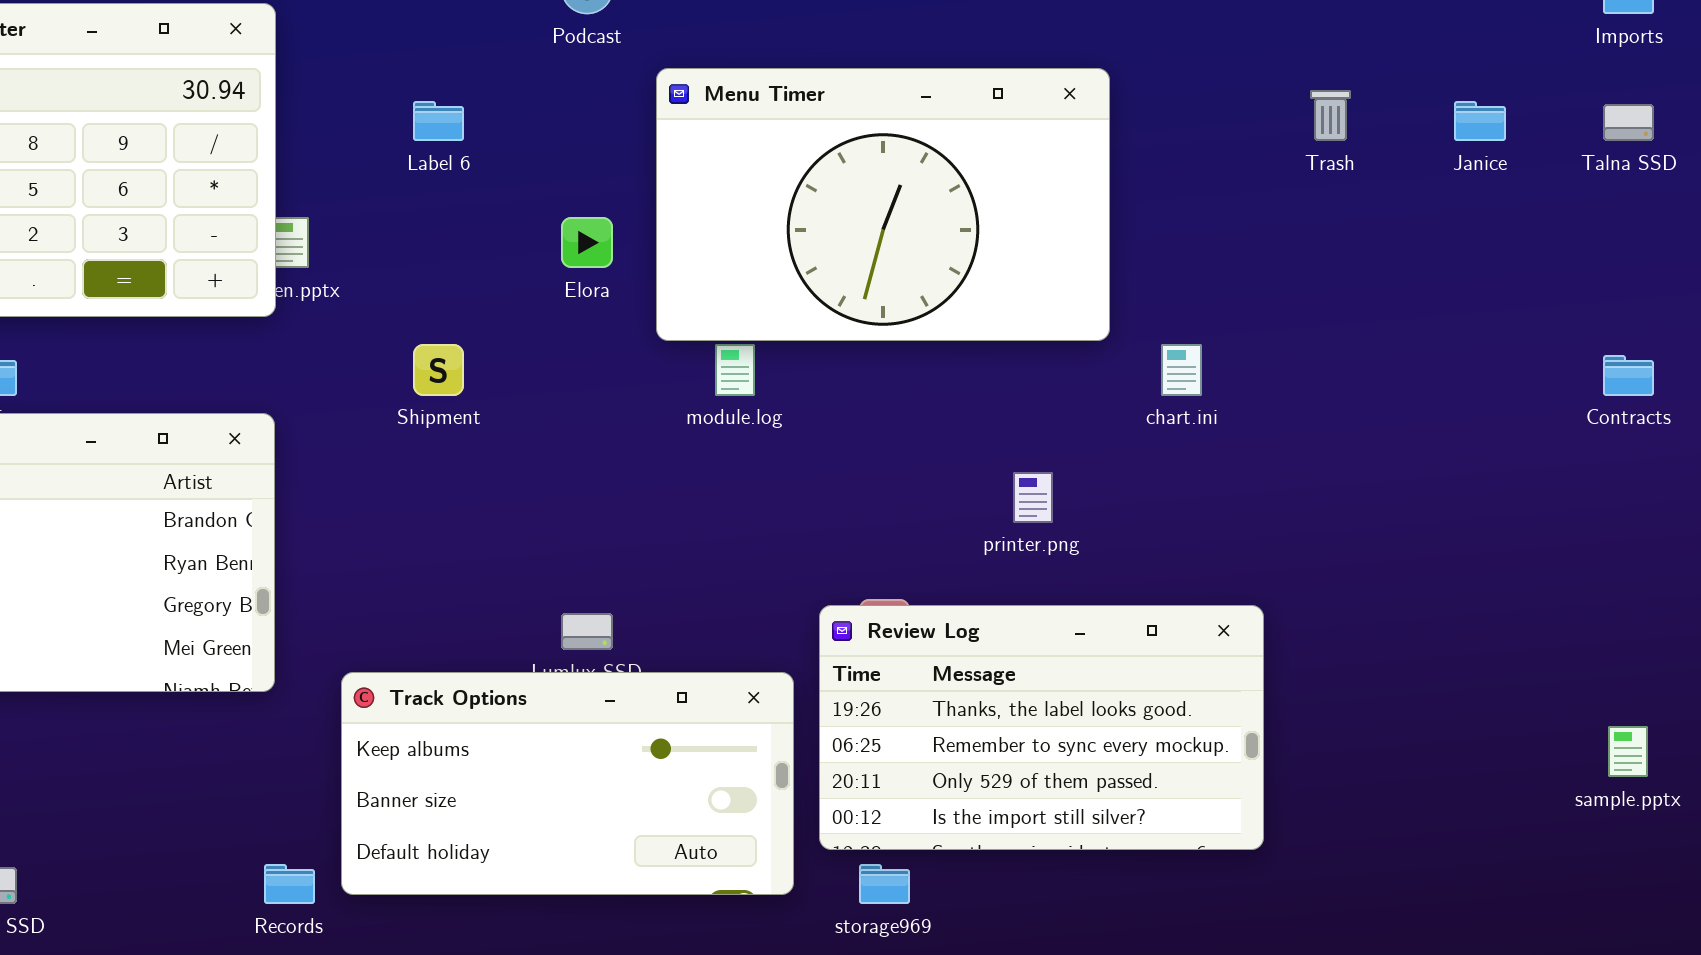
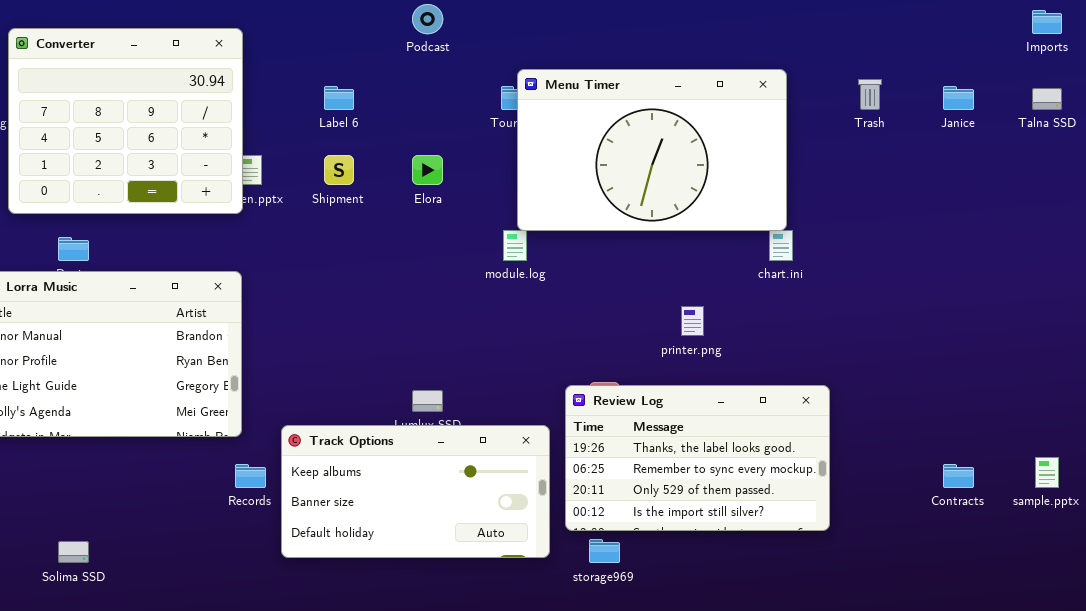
Menu Timer: [656,68,1110,341] -> [517,69,787,231], moved
Shipment: [413,344,464,396] -> [324,155,354,185], moved
Contracts: [1603,355,1654,396] -> [943,464,974,488], moved
Records: [264,864,315,904] -> [235,464,266,488], moved

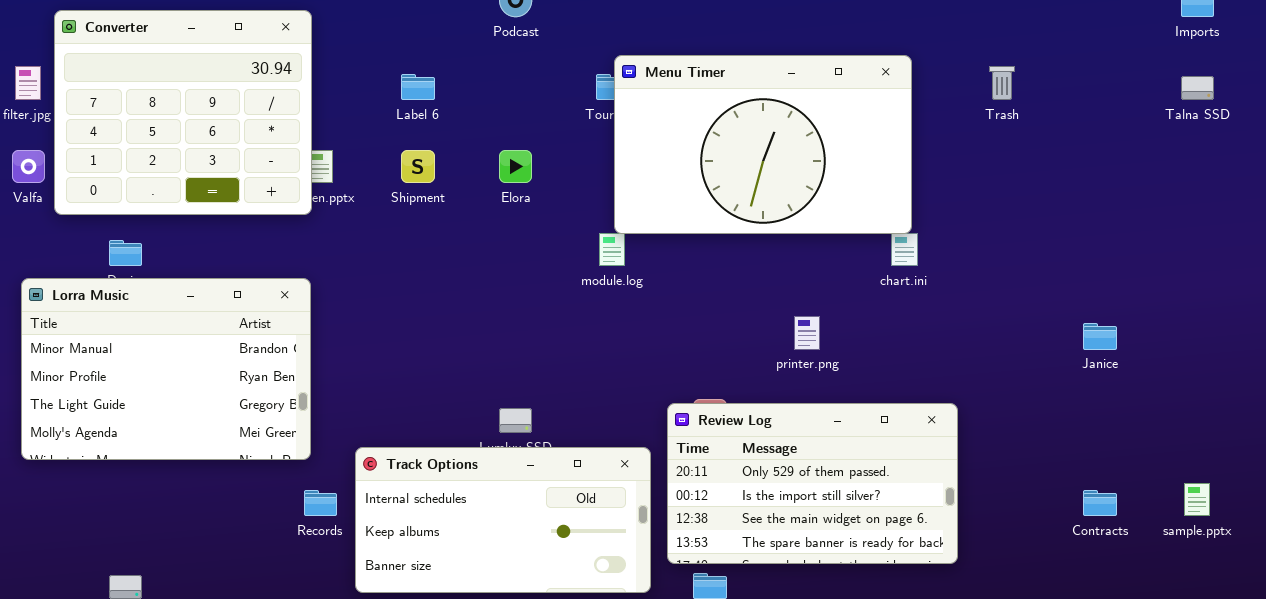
Janice: [943,86,974,110] -> [1083,323,1117,350], moved
Review Log: [565,385,830,531] -> [667,403,958,564], scrolled down 2 rows
Track Options: [281,425,550,558] -> [355,447,651,593], scrolled up 1 row

